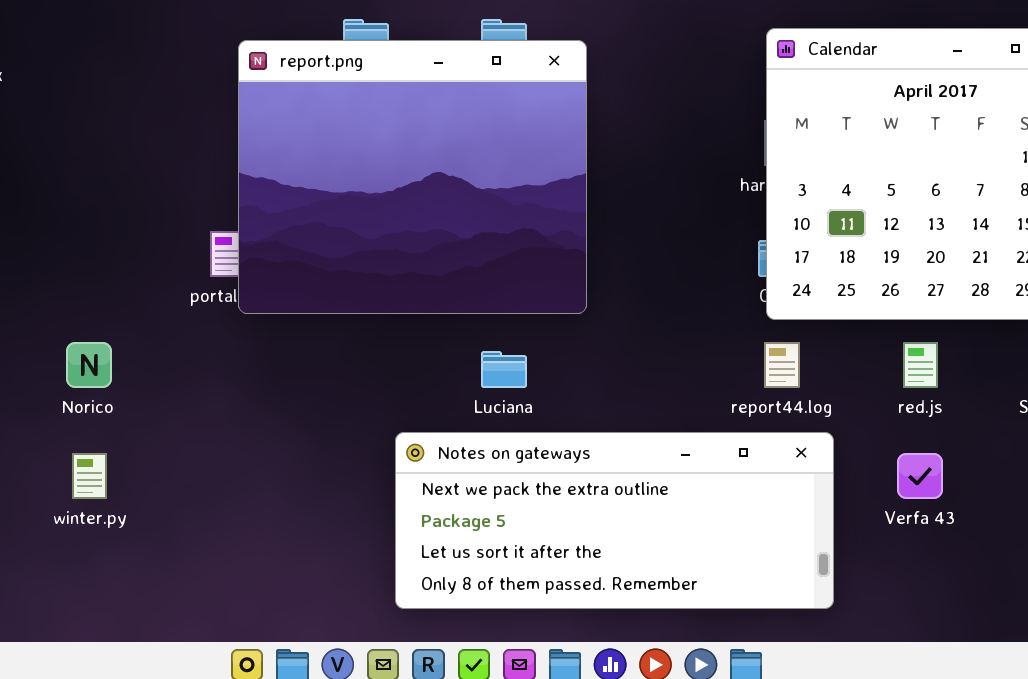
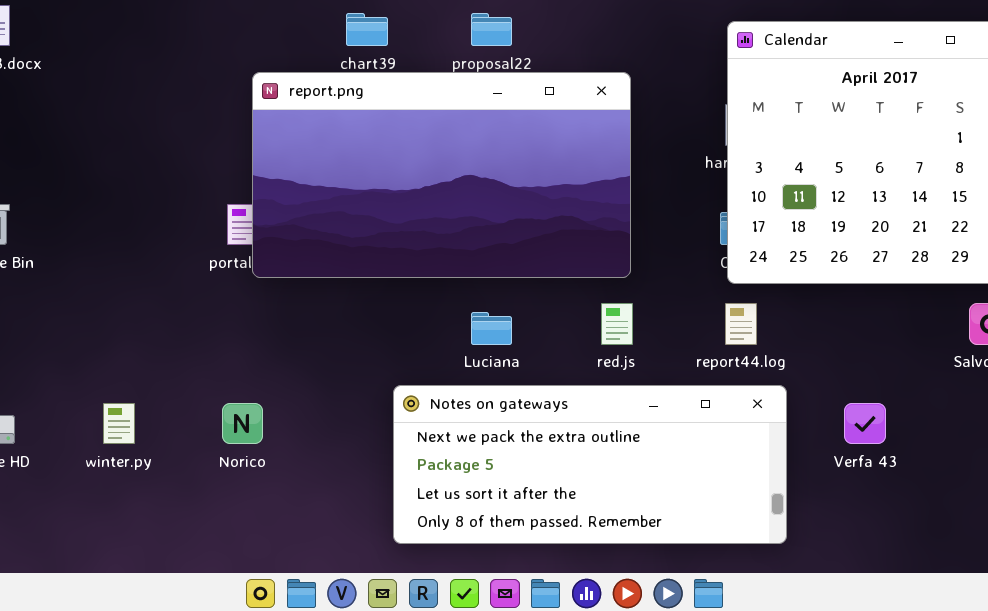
report.png: [238,40,587,314] -> [252,72,631,278], resized
Norico: [66,342,112,388] -> [222,403,263,444], moved
red.js: [903,342,938,388] -> [601,303,633,345], moved

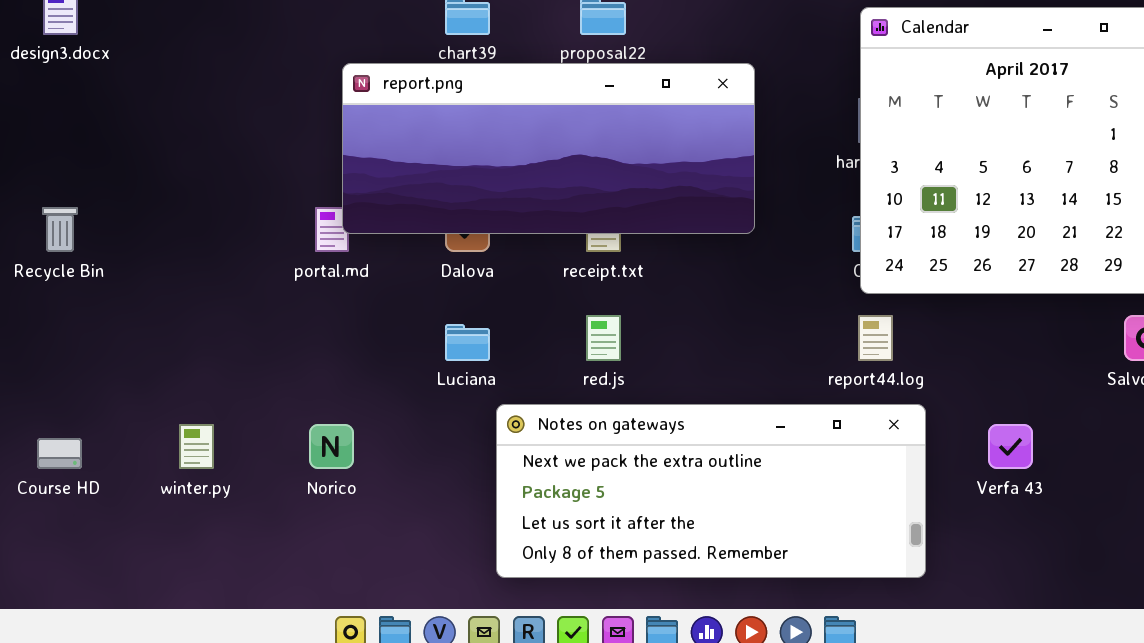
report.png: [252,72,631,278] -> [342,63,755,234], resized
red.js: [601,303,633,345] -> [586,315,621,361], moved
Luciana: [471,312,512,345] -> [445,324,490,361], moved

